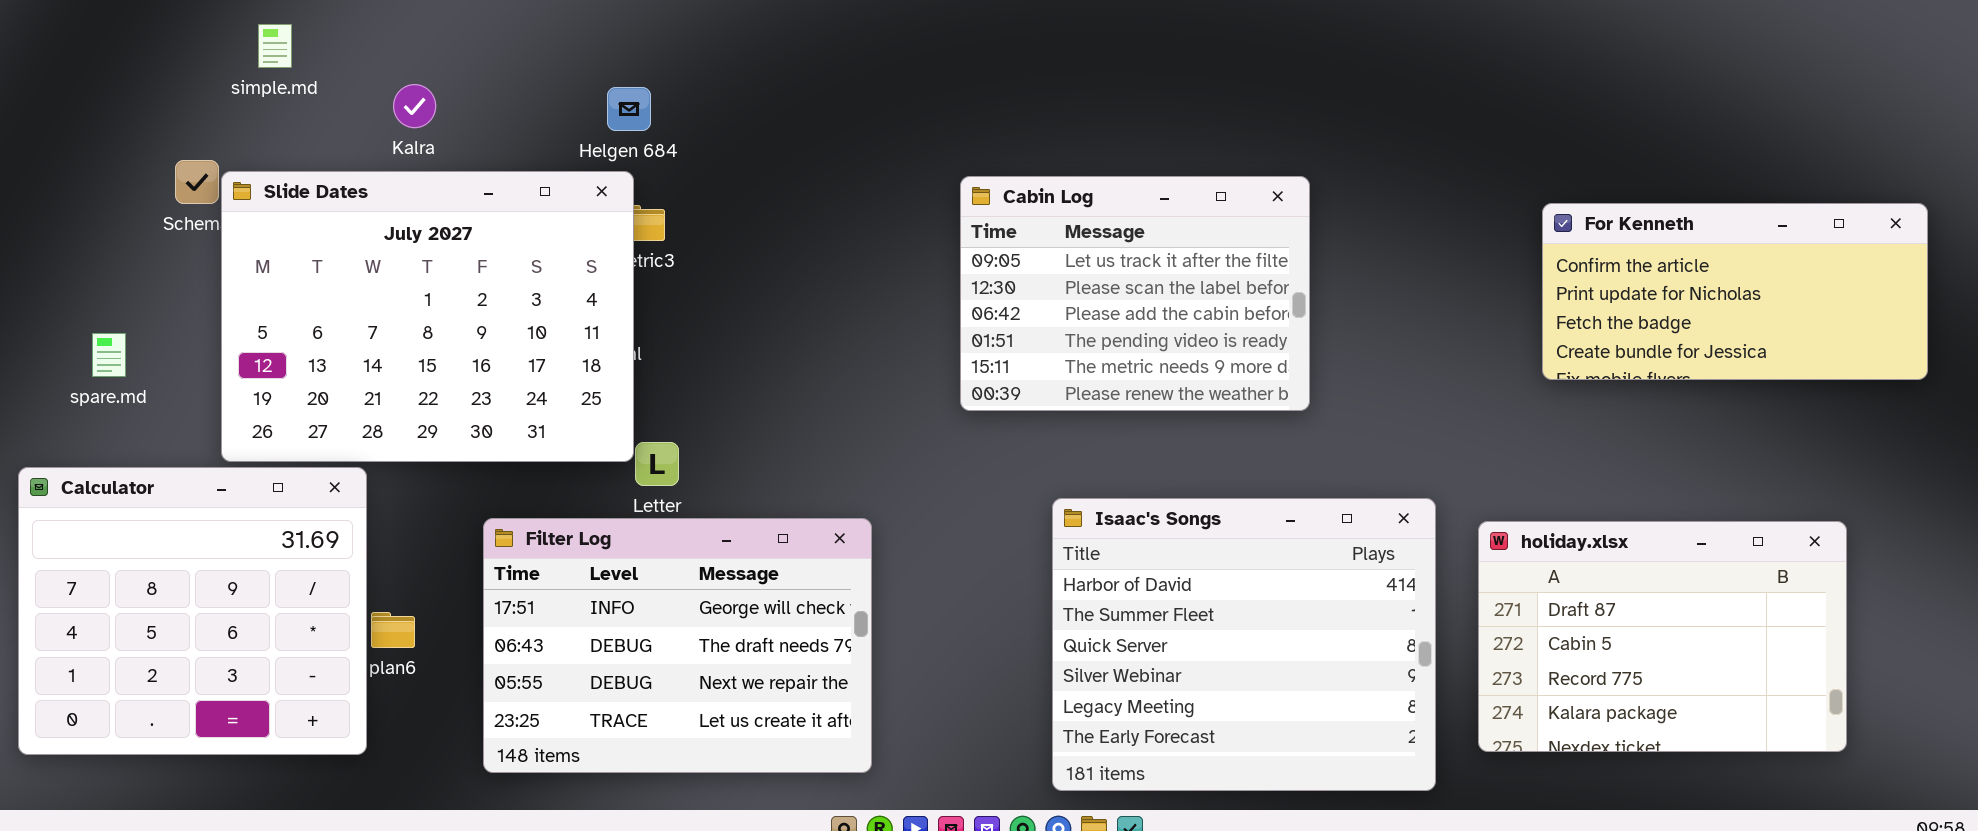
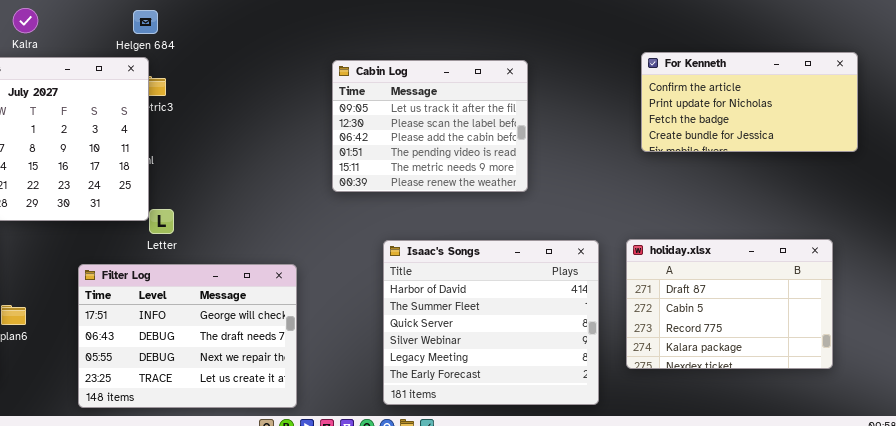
For Kenneth: [1542,203,1928,380] -> [641,52,858,152], moved
Filter Log: [483,518,872,773] -> [78,264,297,408], moved
holiday.xlsx: [1478,521,1847,752] -> [626,239,833,369], moved

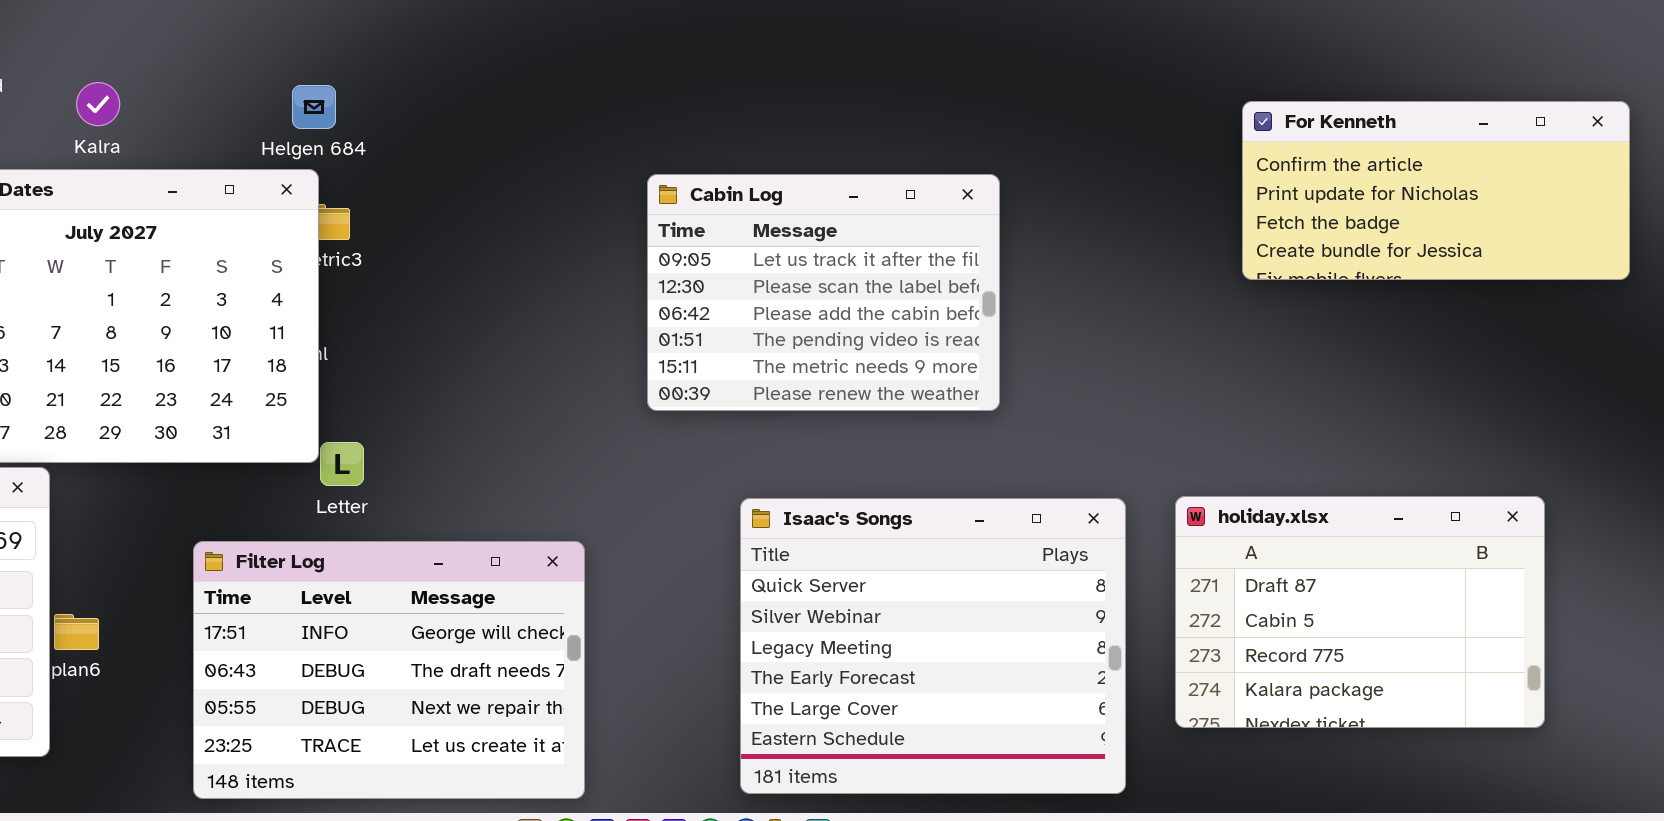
For Kenneth: [641,52,858,152] -> [1242,101,1630,280], moved
Isaac's Songs: [383,240,599,405] -> [740,498,1126,794], scrolled down 2 rows

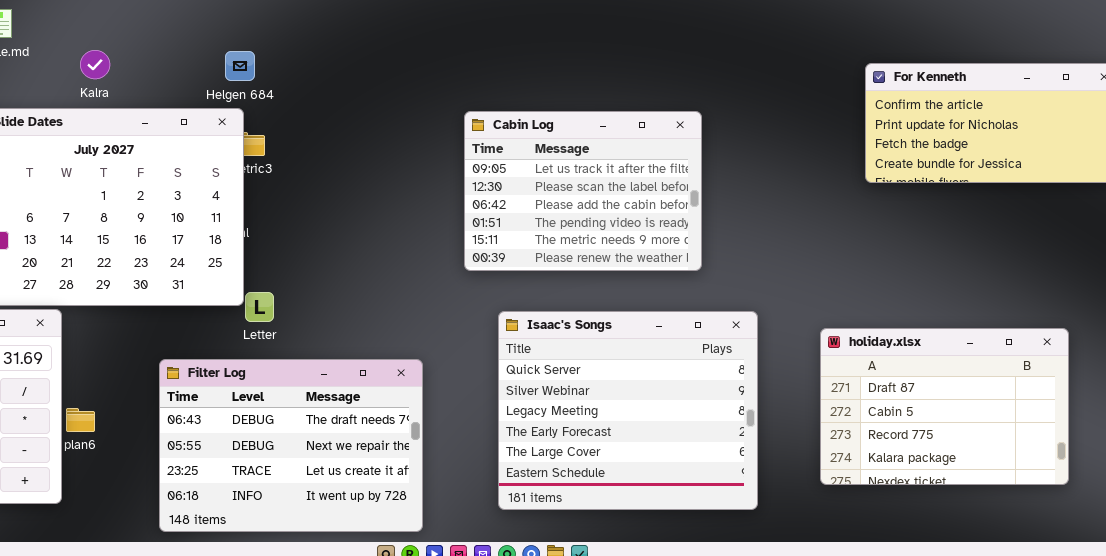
Isaac's Songs: [740,498,1126,794] -> [498,311,758,510], moved
Filter Log: [193,541,585,799] -> [159,359,423,532], scrolled down 1 row

